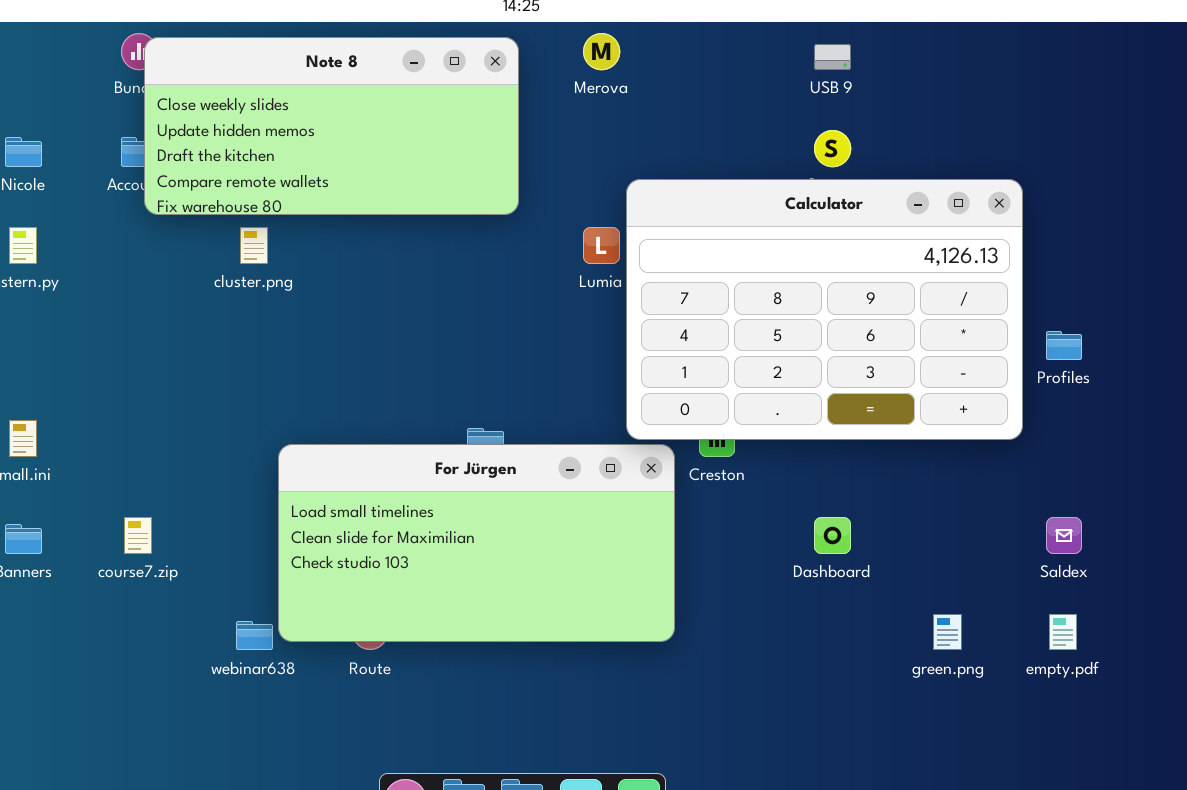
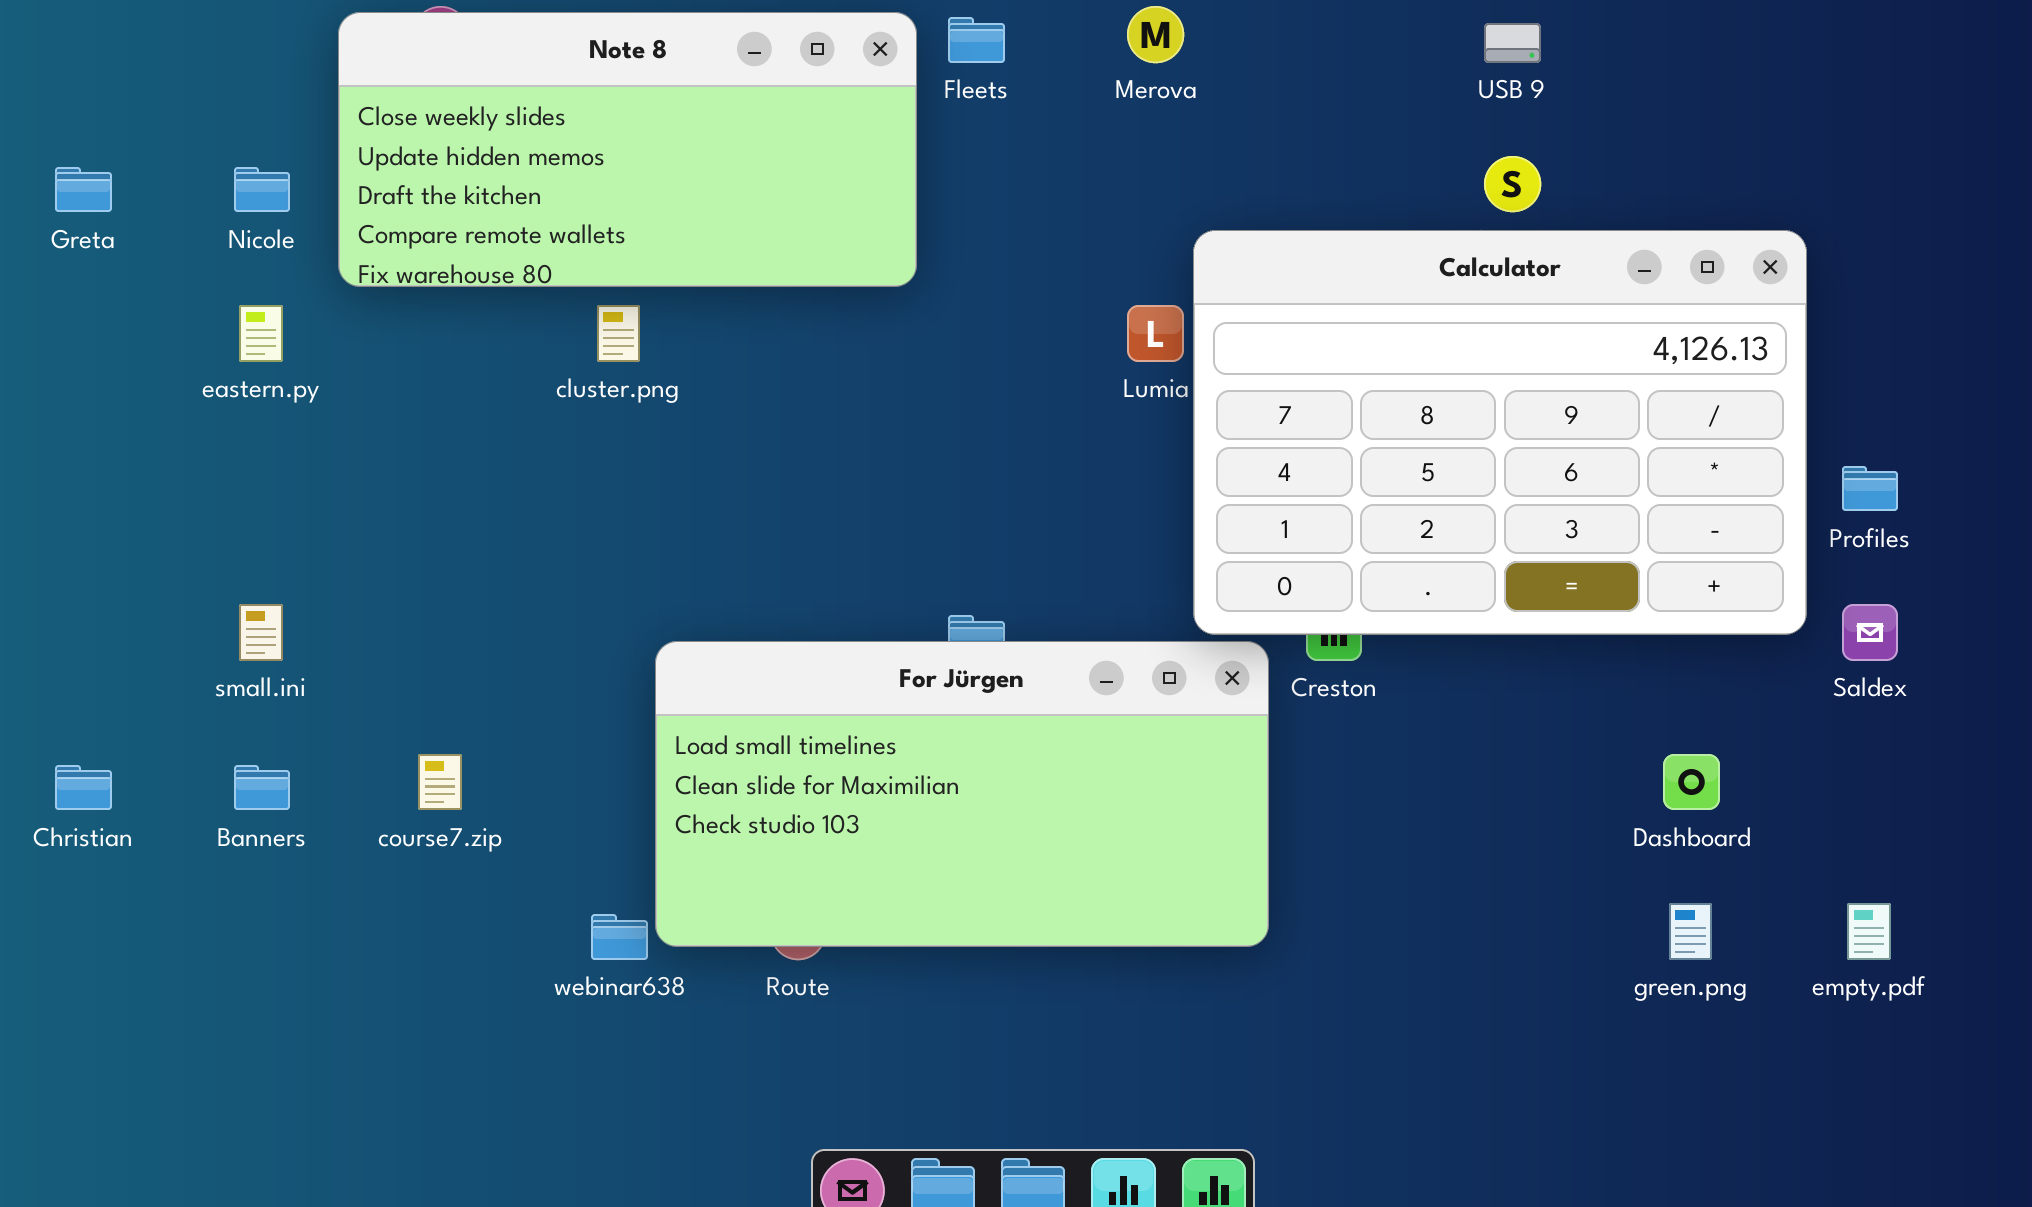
Note 8: [144,37,519,215] -> [338,12,917,287], moved
Dashboard: [814,517,851,554] -> [1663,754,1720,810], moved
Saldex: [1046,517,1082,554] -> [1842,604,1898,661], moved

